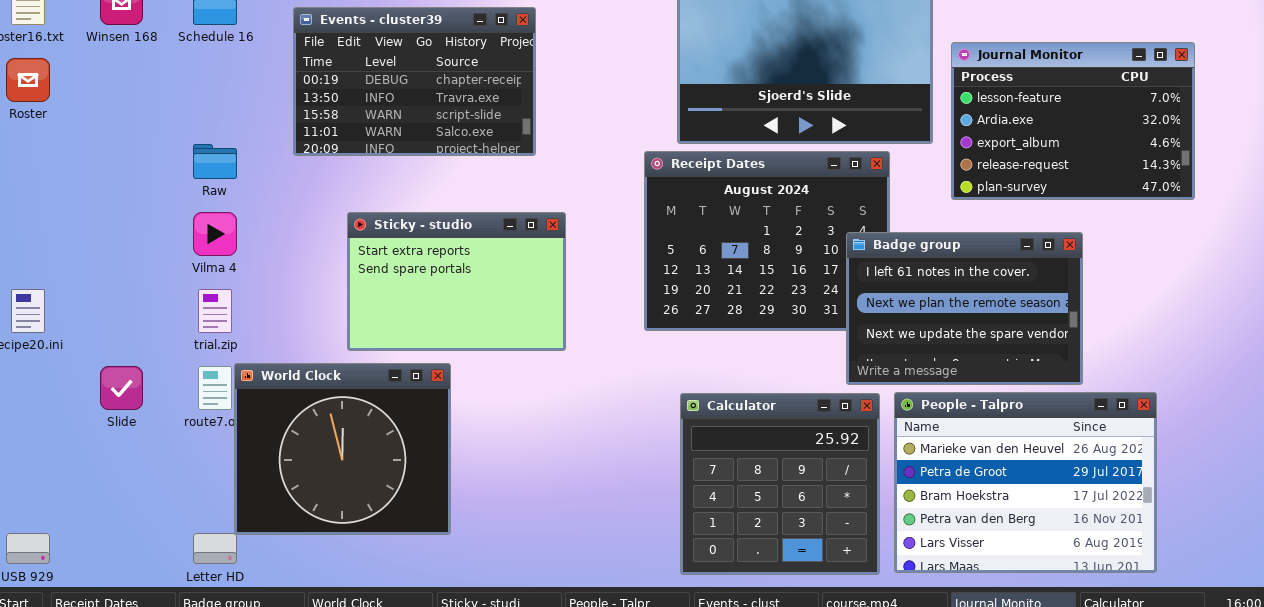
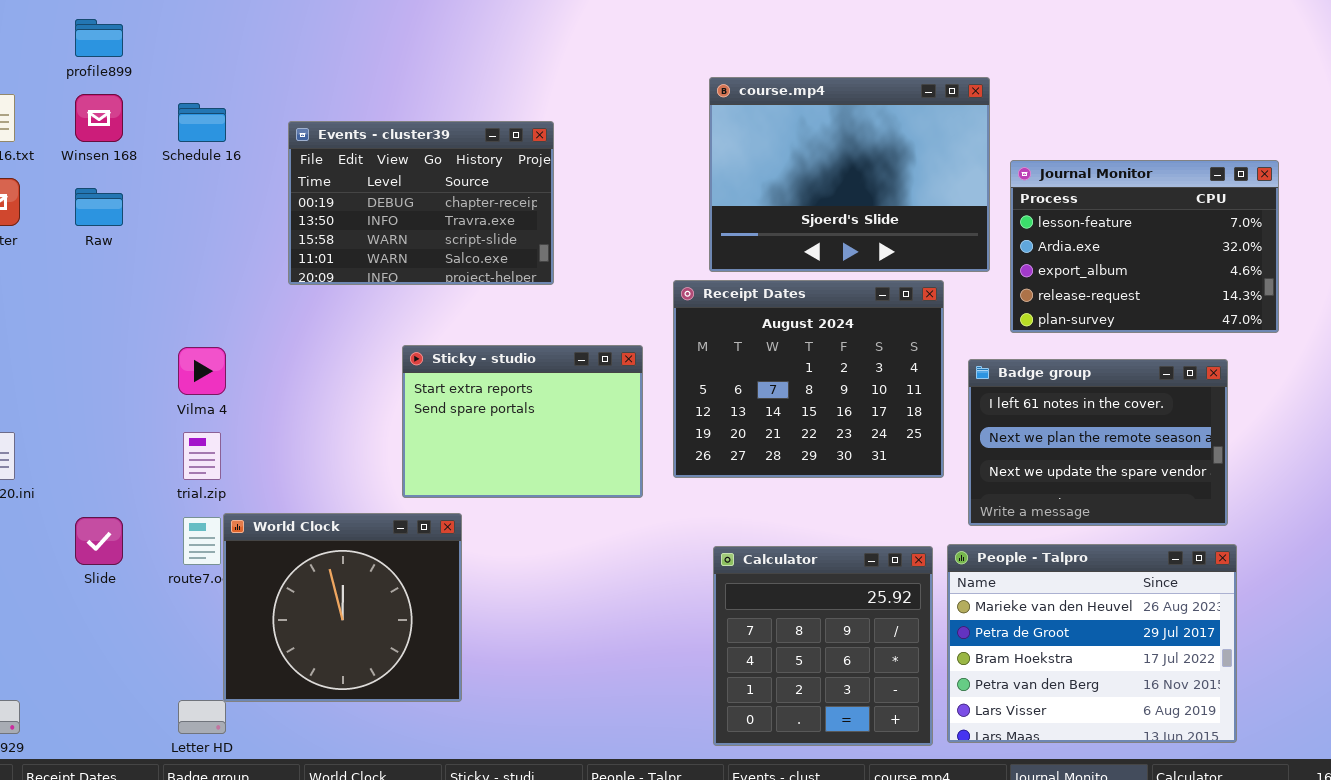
Raw: [193,144,237,179] -> [75,188,123,226], moved
Sticky - studio: [347,212,566,351] -> [402,345,643,498], moved
Badge group: [846,232,1083,385] -> [968,359,1228,526], moved

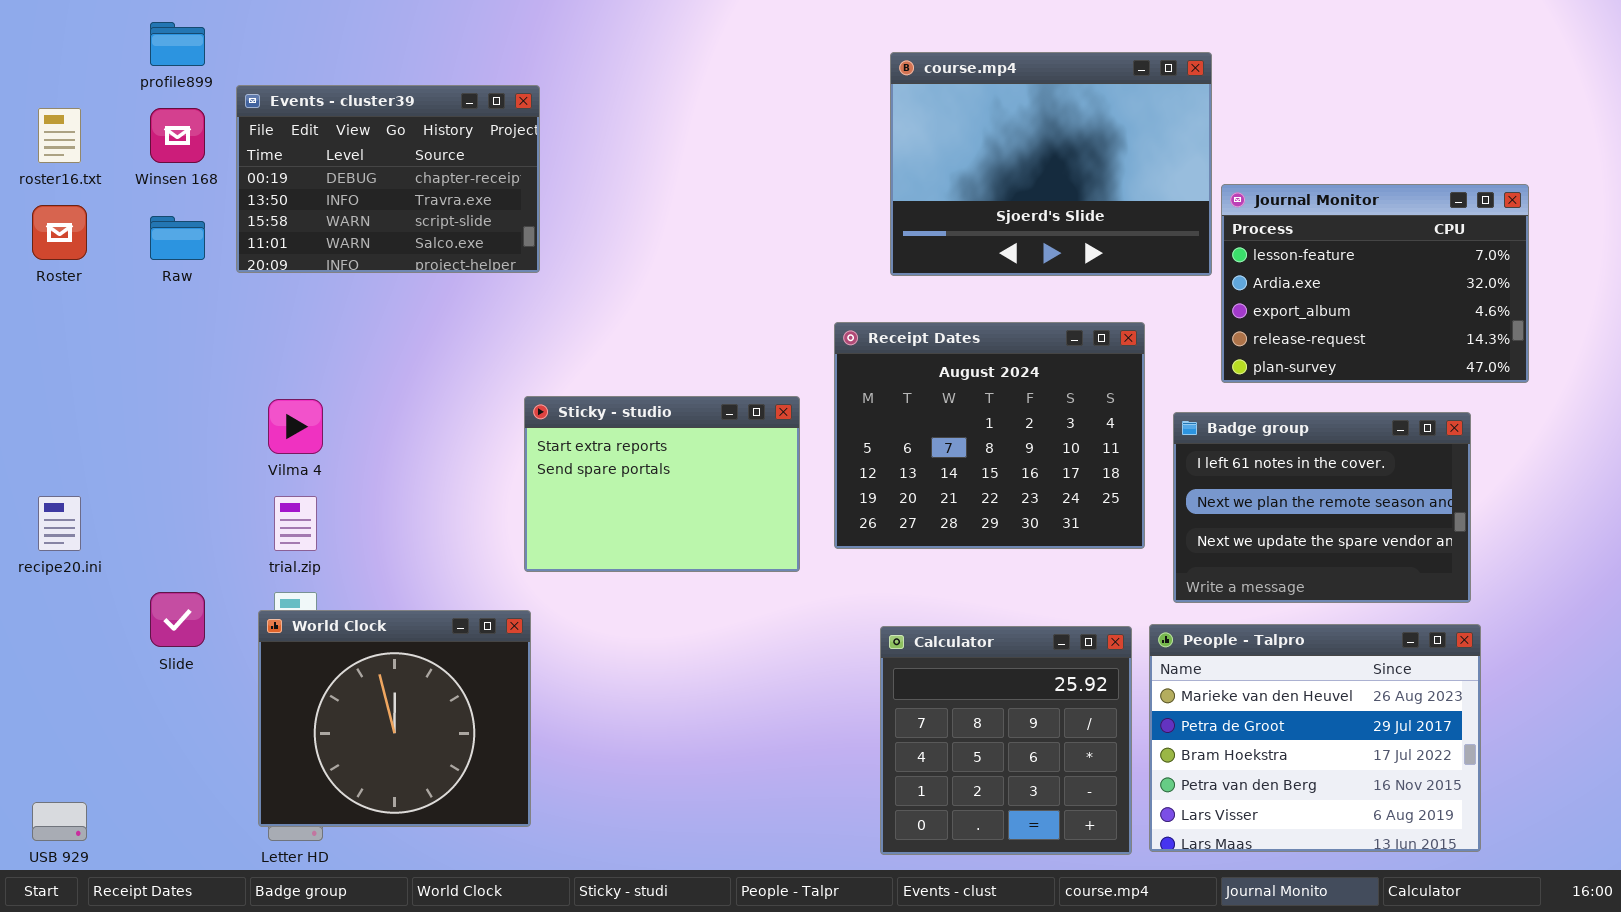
course.mp4: [709,77,990,272] -> [890,52,1212,276], moved
Events - cluster39: [288,121,554,285] -> [236,85,540,273], moved
World Clock: [223,513,462,702] -> [258,610,531,827], moved

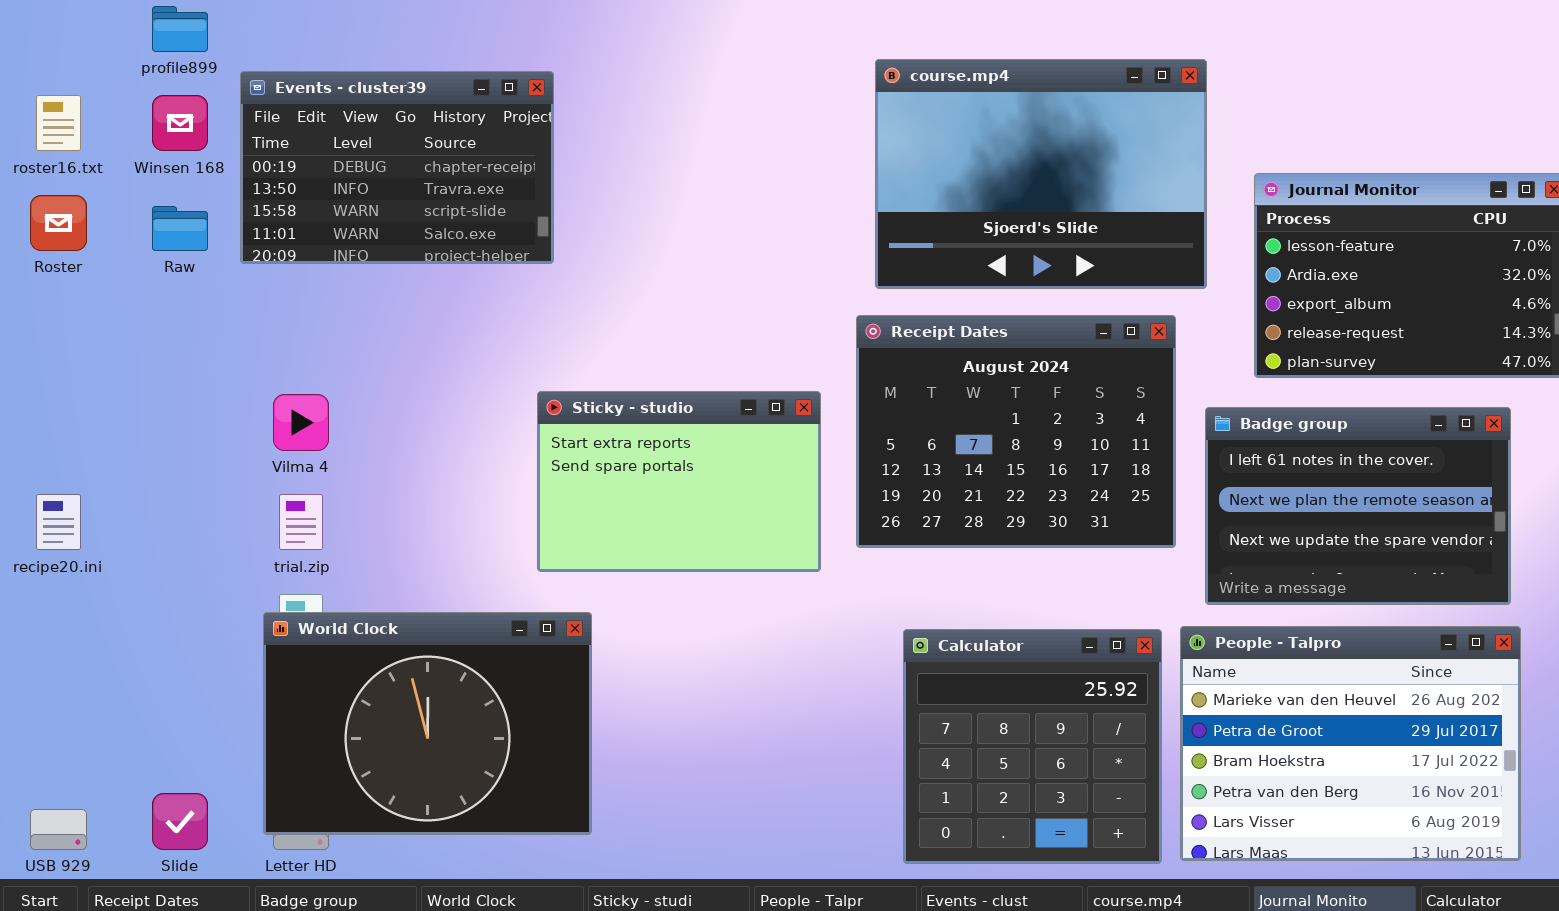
course.mp4: [890,52,1212,276] -> [875,59,1207,289], moved
Slide: [150,592,205,647] -> [152,793,208,850], moved
World Clock: [258,610,531,827] -> [263,612,592,835], resized

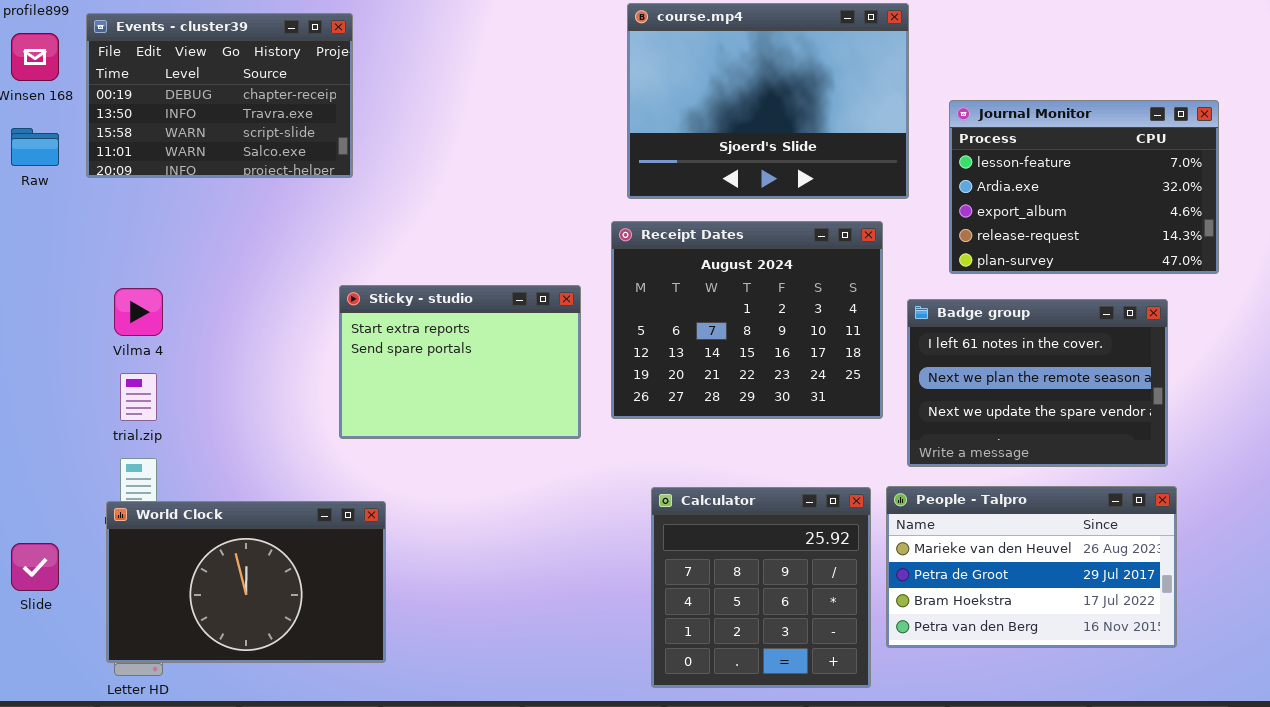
World Clock: [263,612,592,835] -> [106,501,386,663], resized
People - Talpro: [1180,626,1521,861] -> [886,486,1177,648], resized
Slide: [152,793,208,850] -> [11,543,59,591], moved

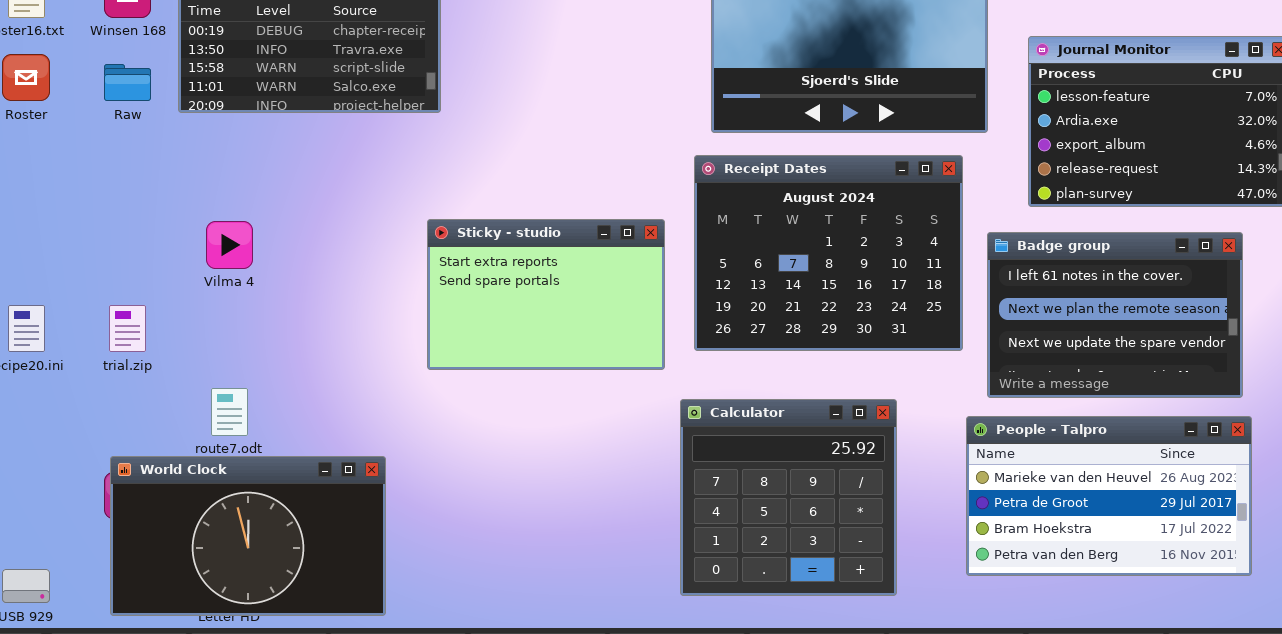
trial.zip: [120,373,157,421] -> [109,305,146,352], moved
Calculator: [651,487,871,688] -> [680,399,897,596], moved
World Clock: [106,501,386,663] -> [110,456,386,616], moved

